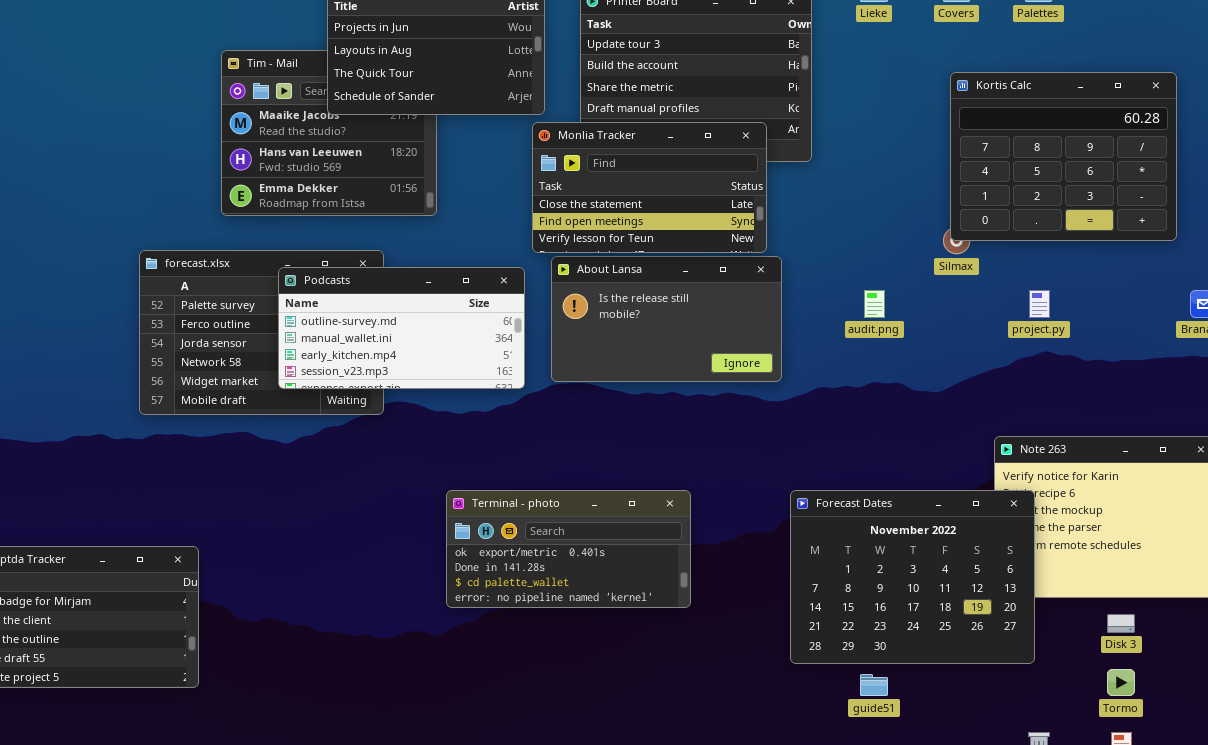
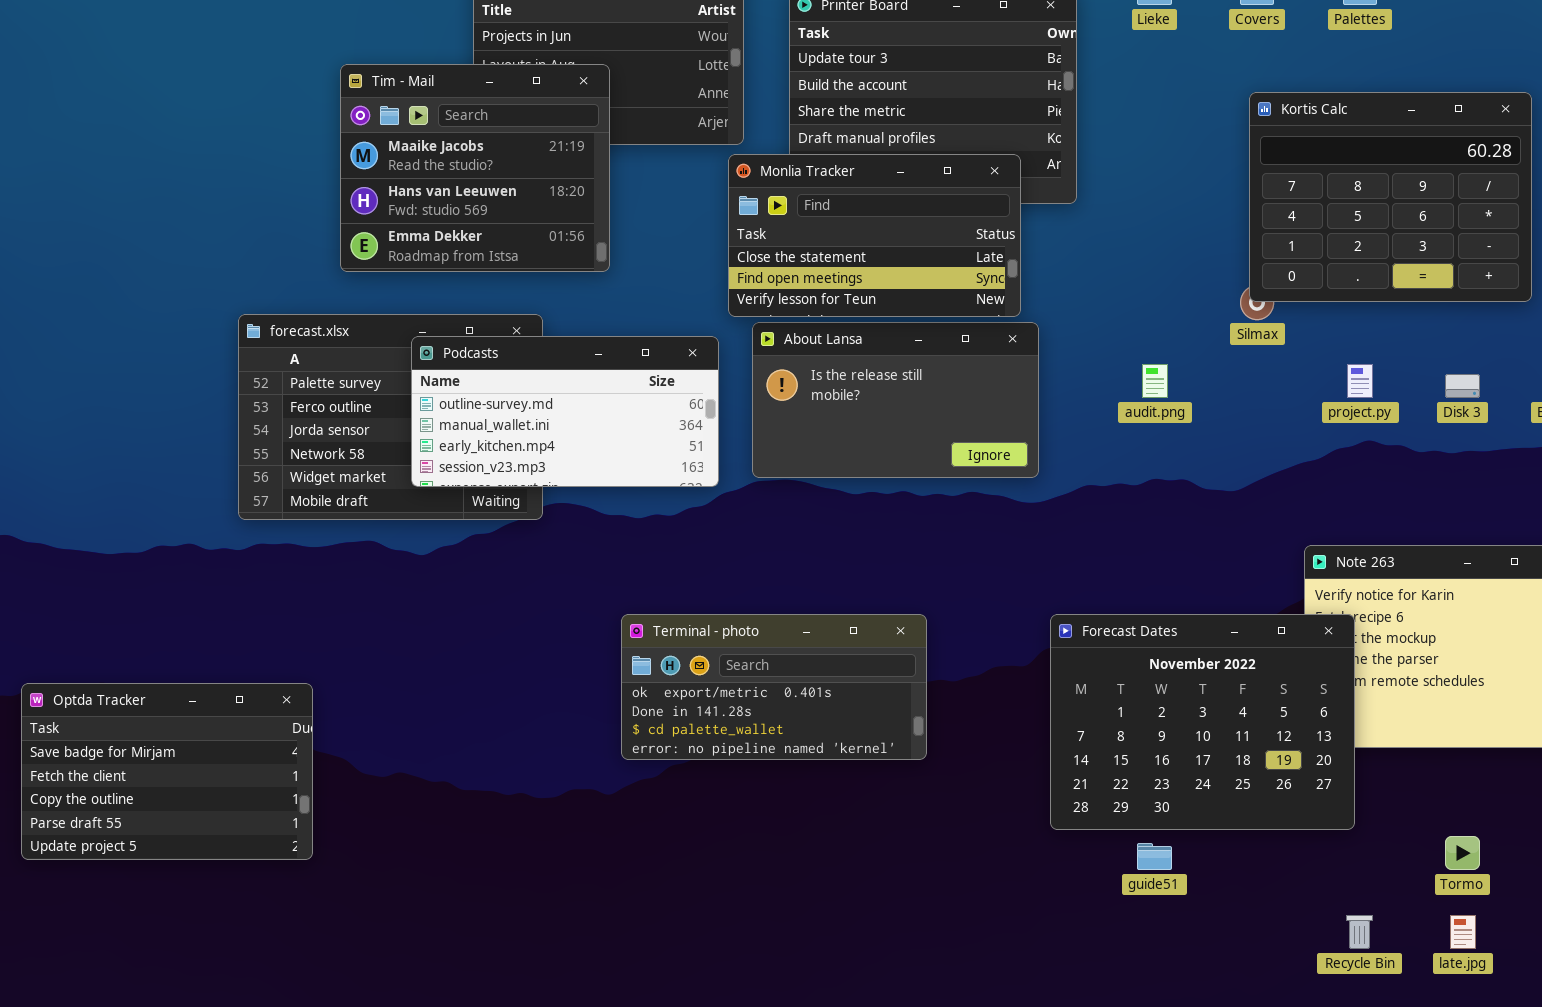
Tim - Mail: [221,50,437,216] -> [340,64,610,272], raised
Disk 3: [1107,614,1135,633] -> [1445,374,1480,398], moved

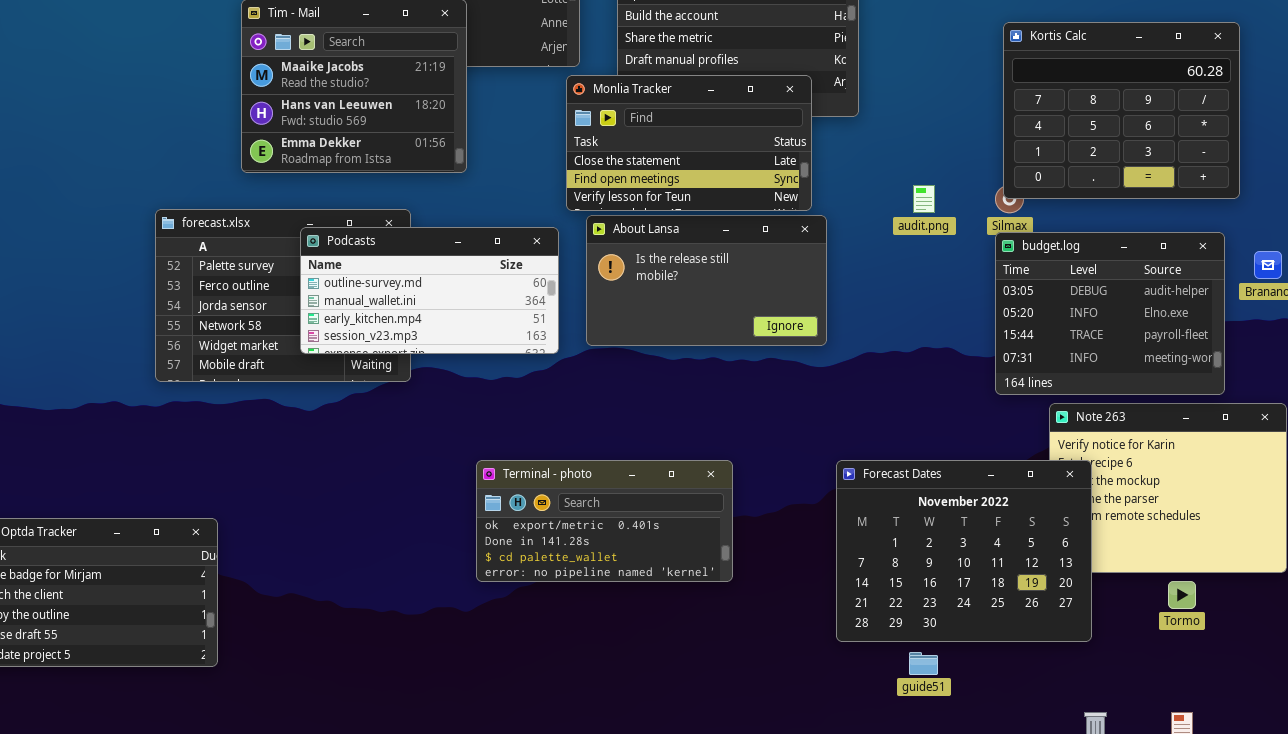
budget.log: none -> [995,232,1225,395], opened
audit.png: [1142,364,1168,398] -> [913,185,935,213], moved
Tormo: [1445,836,1480,870] -> [1168,581,1196,609], moved

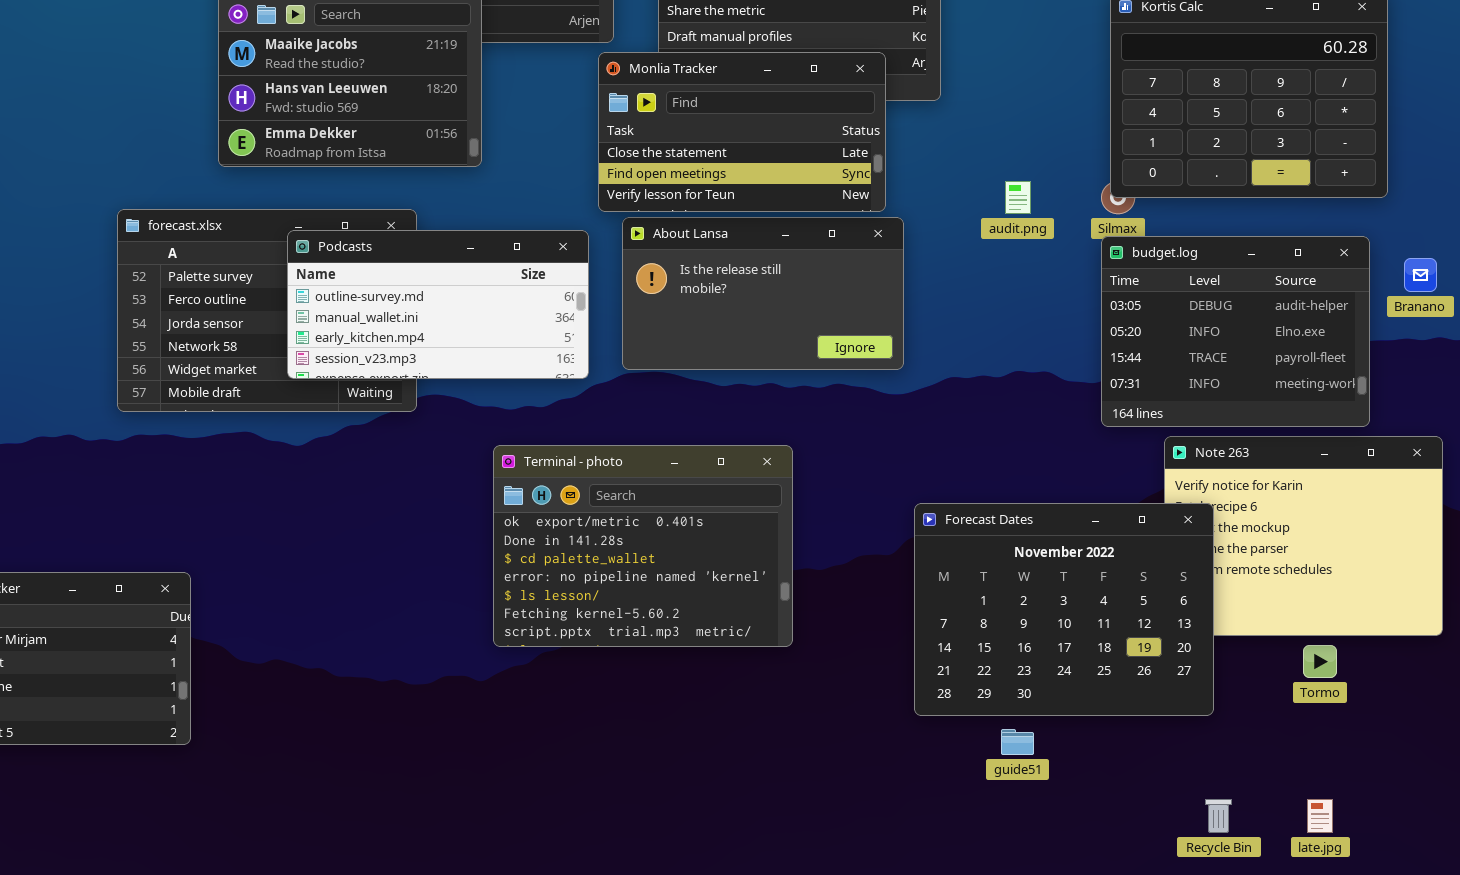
Terminal - photo: [476,460,733,582] -> [493,445,793,647], resized

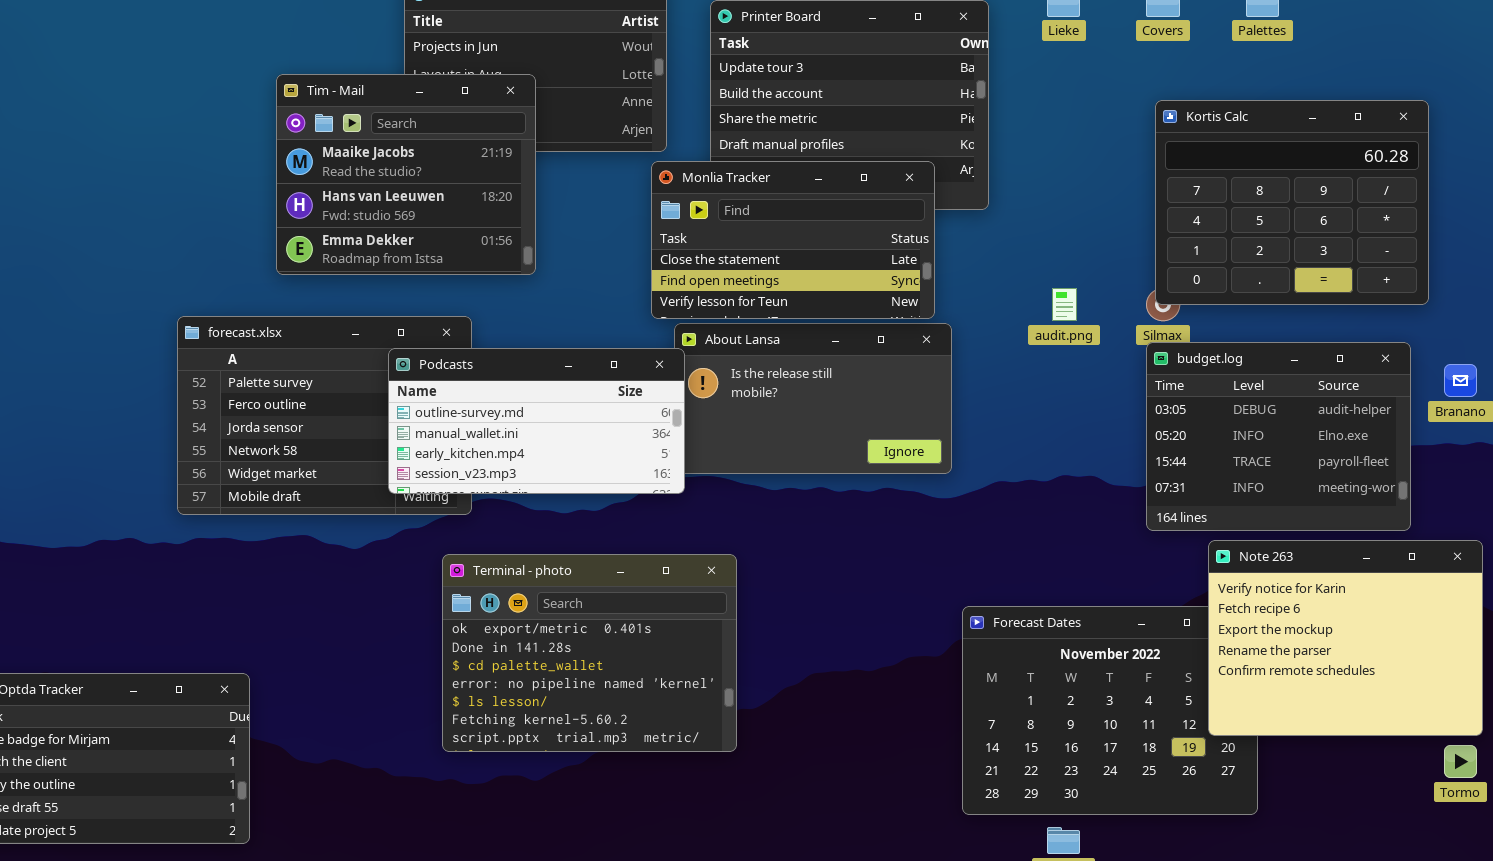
Podcasts: [287,230,589,379] -> [388,348,685,494], moved
Note 263: [1164,436,1443,636] -> [1208,540,1483,736], raised
Terminal - photo: [493,445,793,647] -> [442,554,737,752], moved
Tormo: [1303,645,1337,678] -> [1444,745,1477,778], moved

